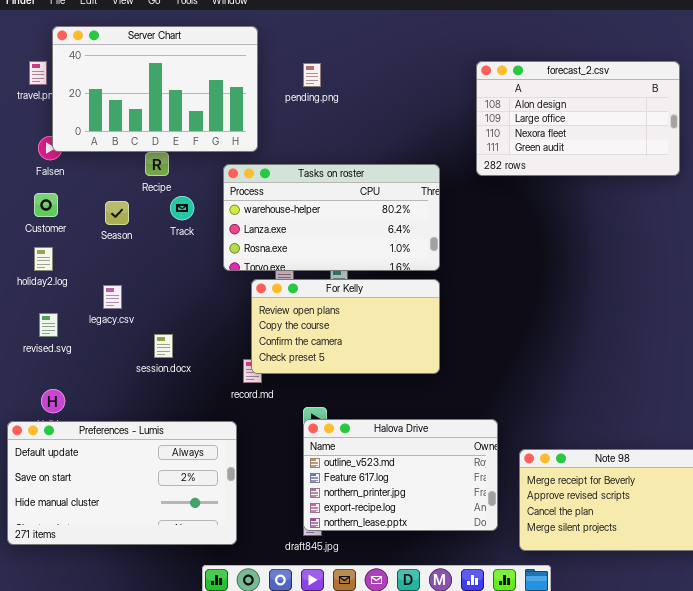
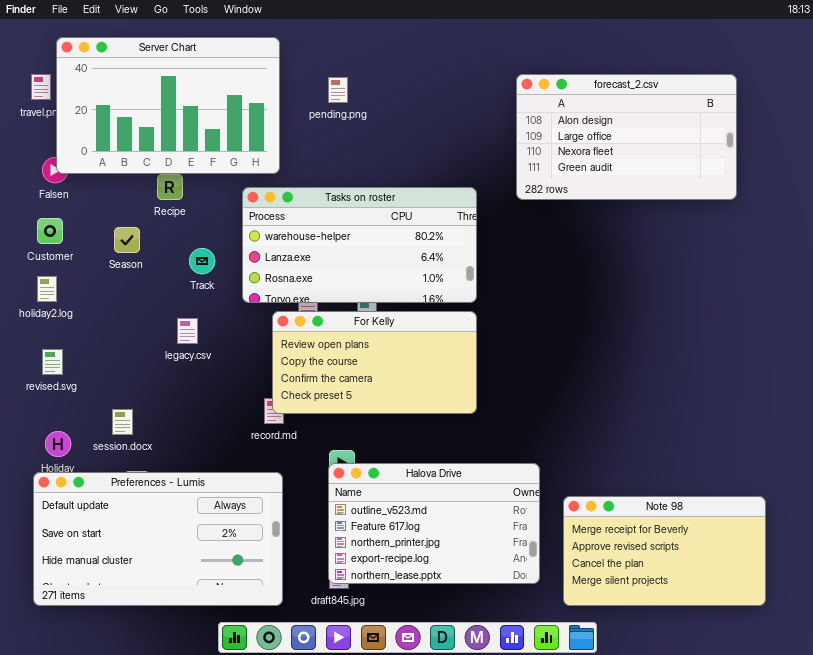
Track: [170,196,194,220] -> [189,248,215,274], moved
legacy.csv: [103,285,122,309] -> [177,318,198,344], moved
session.docx: [154,334,173,358] -> [112,409,133,435], moved
Preferences - Lumis: [7,421,237,545] -> [33,472,283,606], moved

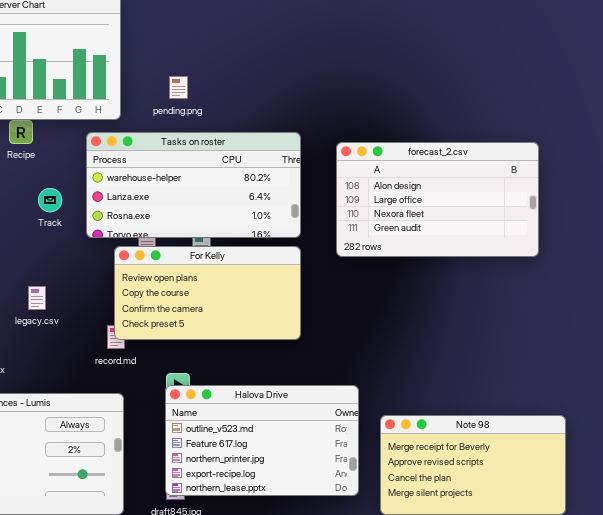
forecast_2.csv: [516,74,737,200] -> [336,142,539,257], moved
pending.png: [328,77,348,103] -> [169,76,188,99], moved
legacy.csv: [177,318,198,344] -> [28,286,46,310], moved

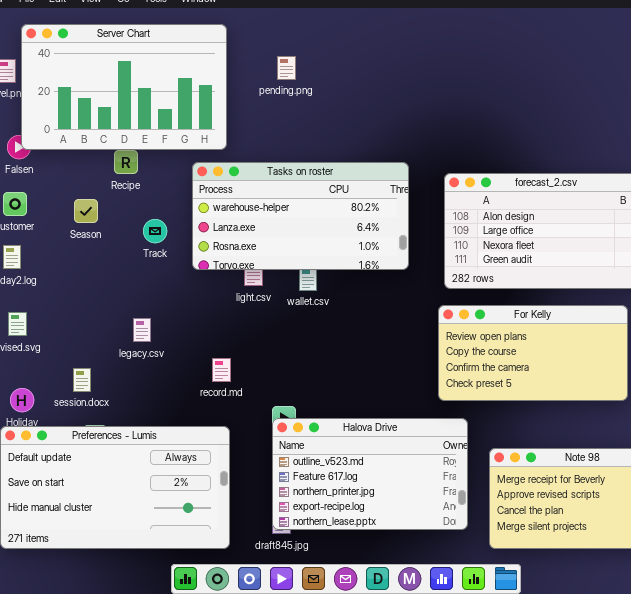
pending.png: [169,76,188,99] -> [277,56,296,80], moved
For Kelly: [114,246,301,340] -> [438,305,628,401], moved

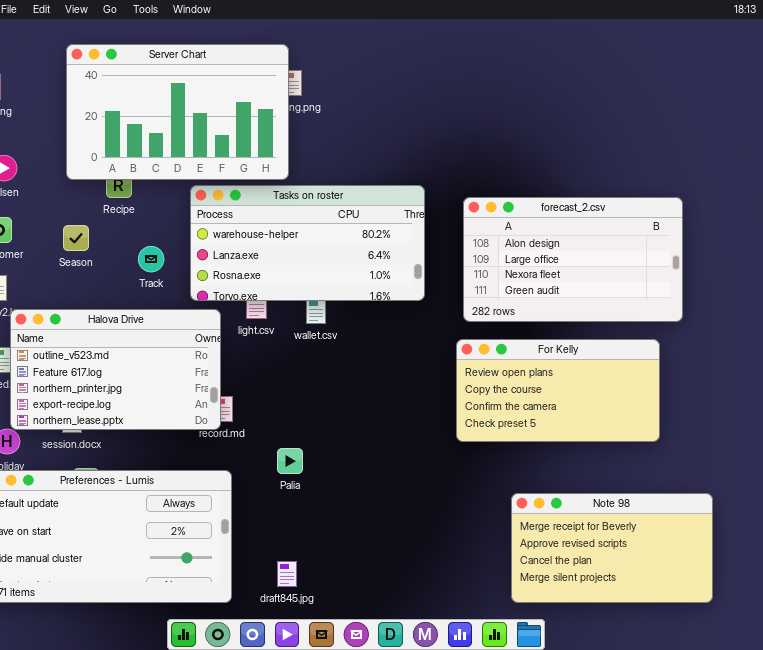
Server Chart: [21,24,227,150] -> [66,44,289,180], moved
Halova Drive: [272,418,468,530] -> [10,309,221,430], moved

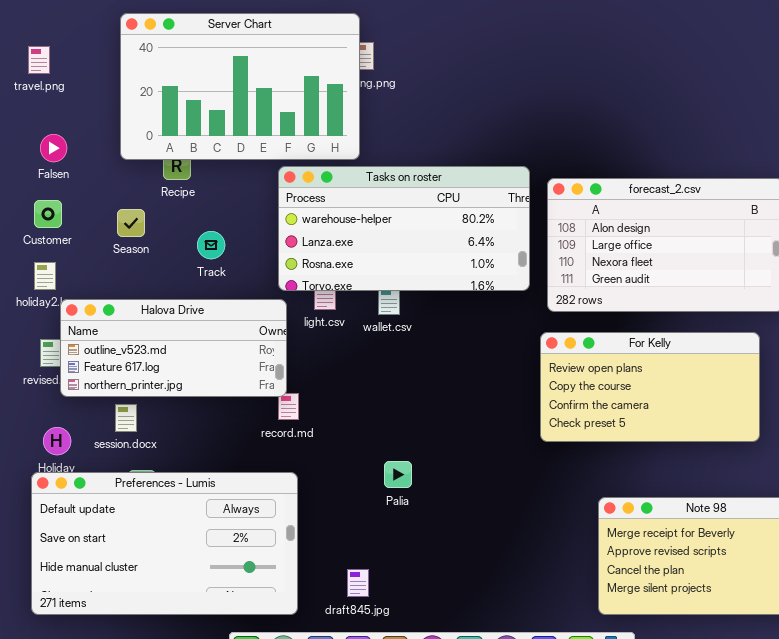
Tasks on roster: [190,185,425,301] -> [278,166,530,291], moved
Halova Drive: [10,309,221,430] -> [60,299,287,397], resized
Palia: [277,448,303,474] -> [384,461,412,488], moved

